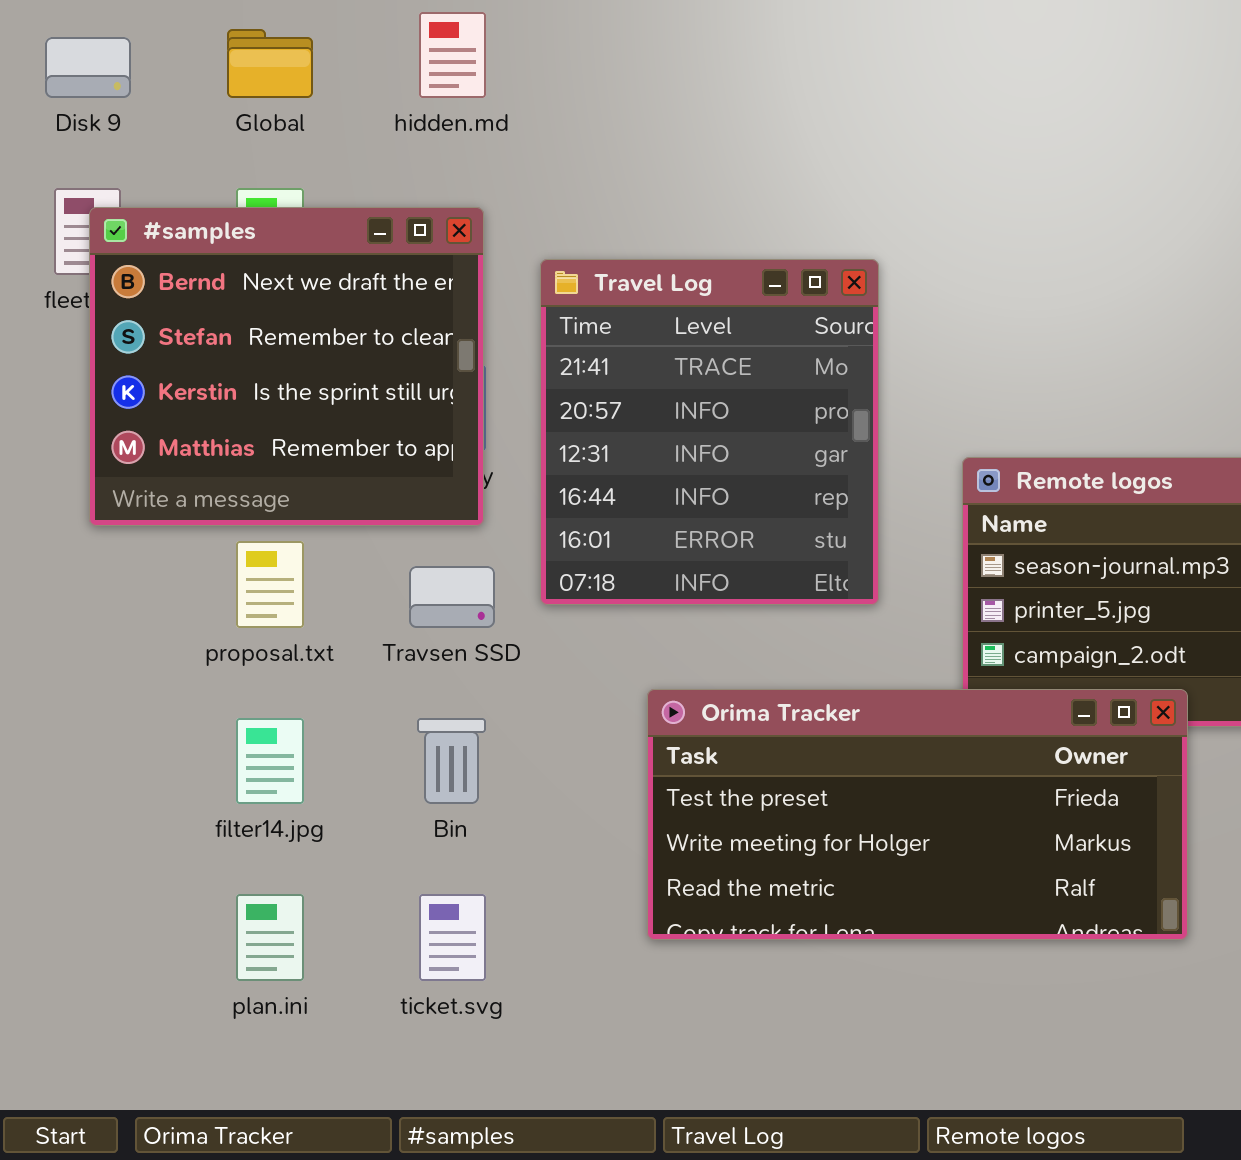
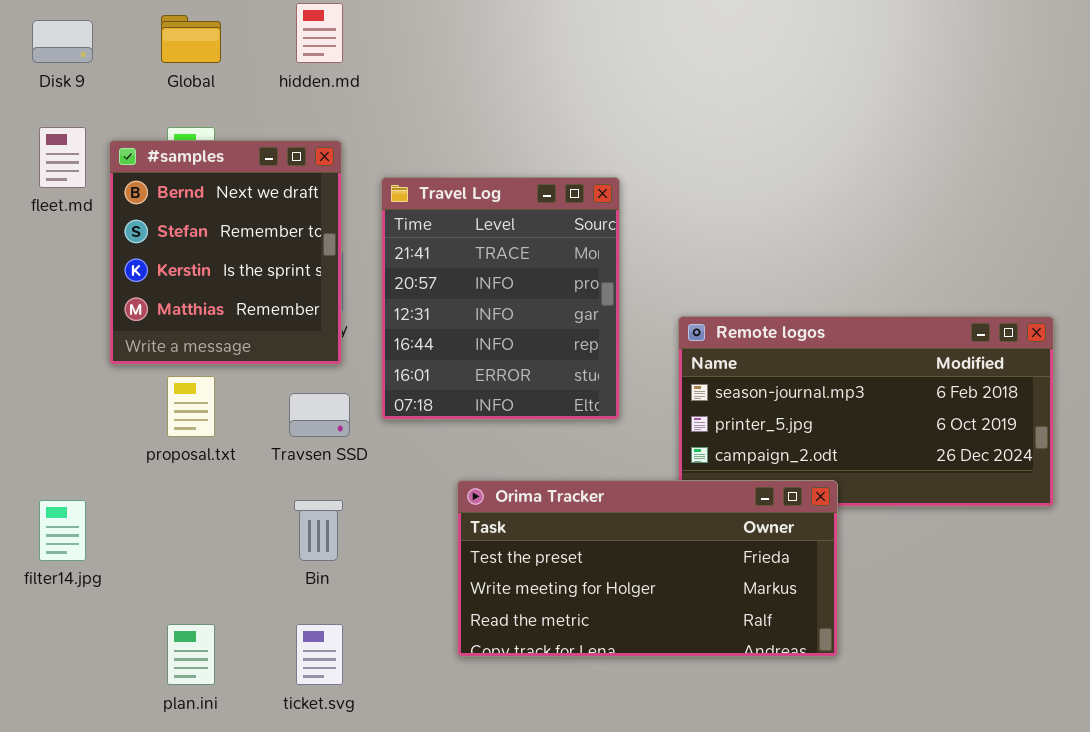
#samples: [89,207,484,526] -> [109,140,342,365], resized
filter14.jpg: [236,718,304,804] -> [39,500,86,561], moved

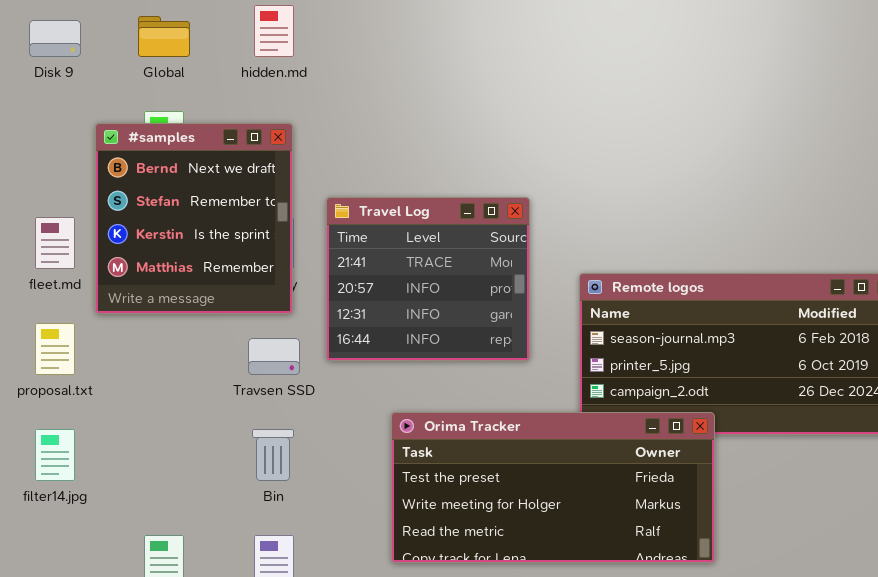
fleet.md: [39,127,86,188] -> [35,217,75,269], moved
Travel Log: [381,177,620,420] -> [326,197,530,361], resized
proposal.txt: [167,376,215,437] -> [35,323,75,375], moved

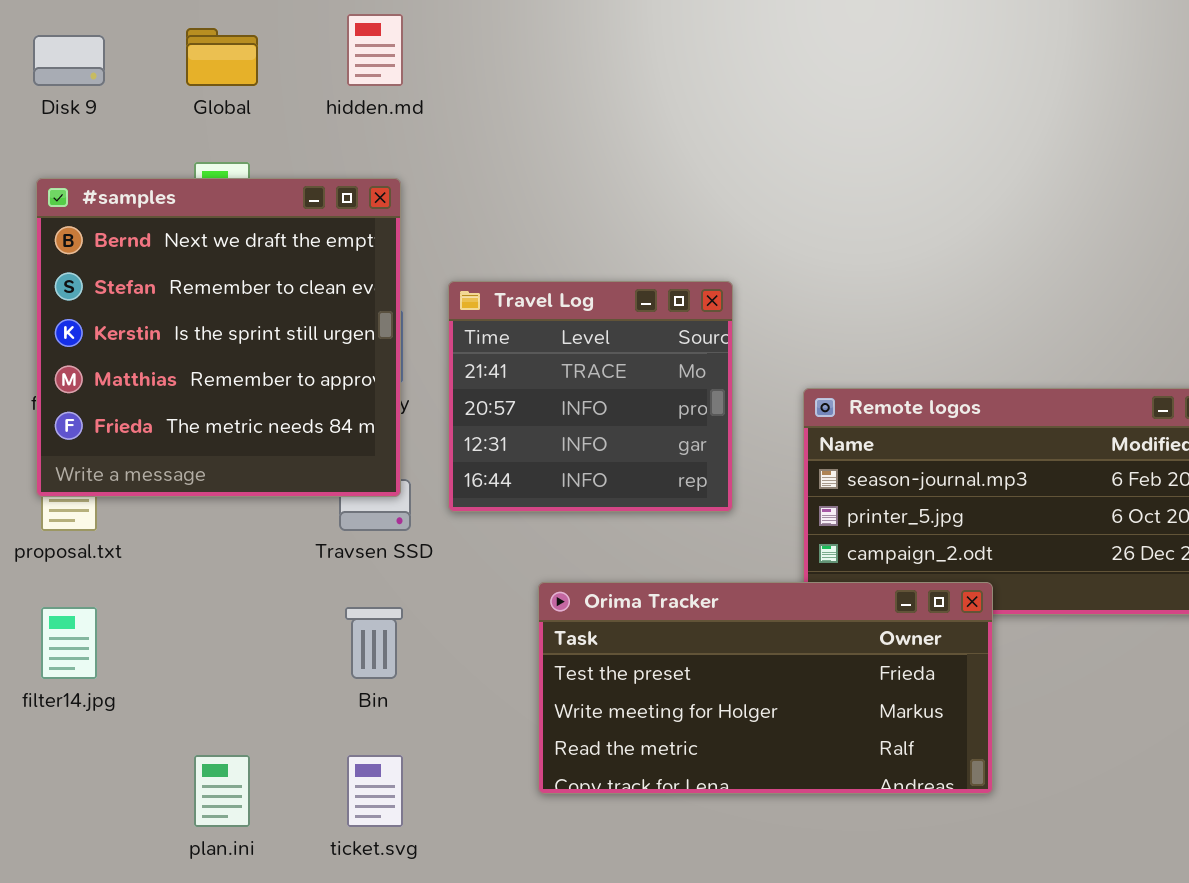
#samples: [95,123,293,314] -> [36,178,401,497], resized

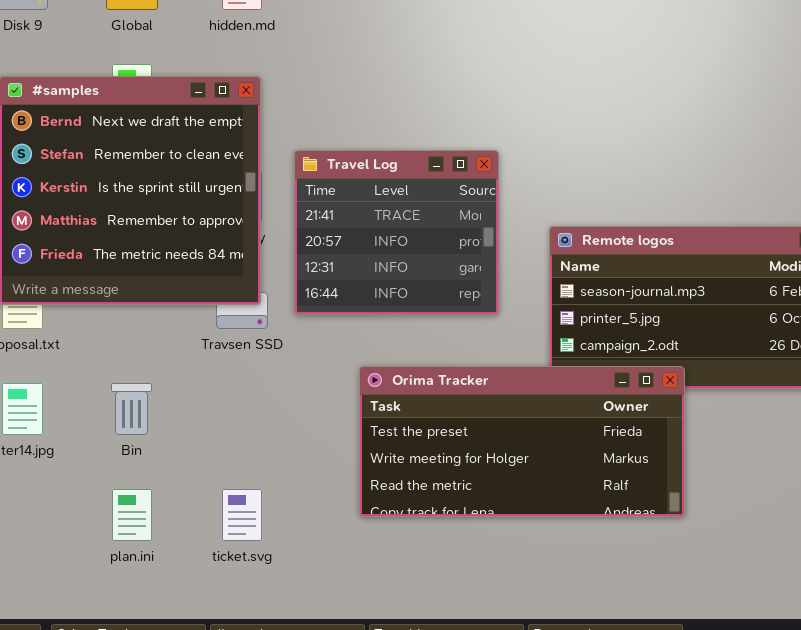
Bin: [345,607,403,679] -> [111,383,152,435], moved

